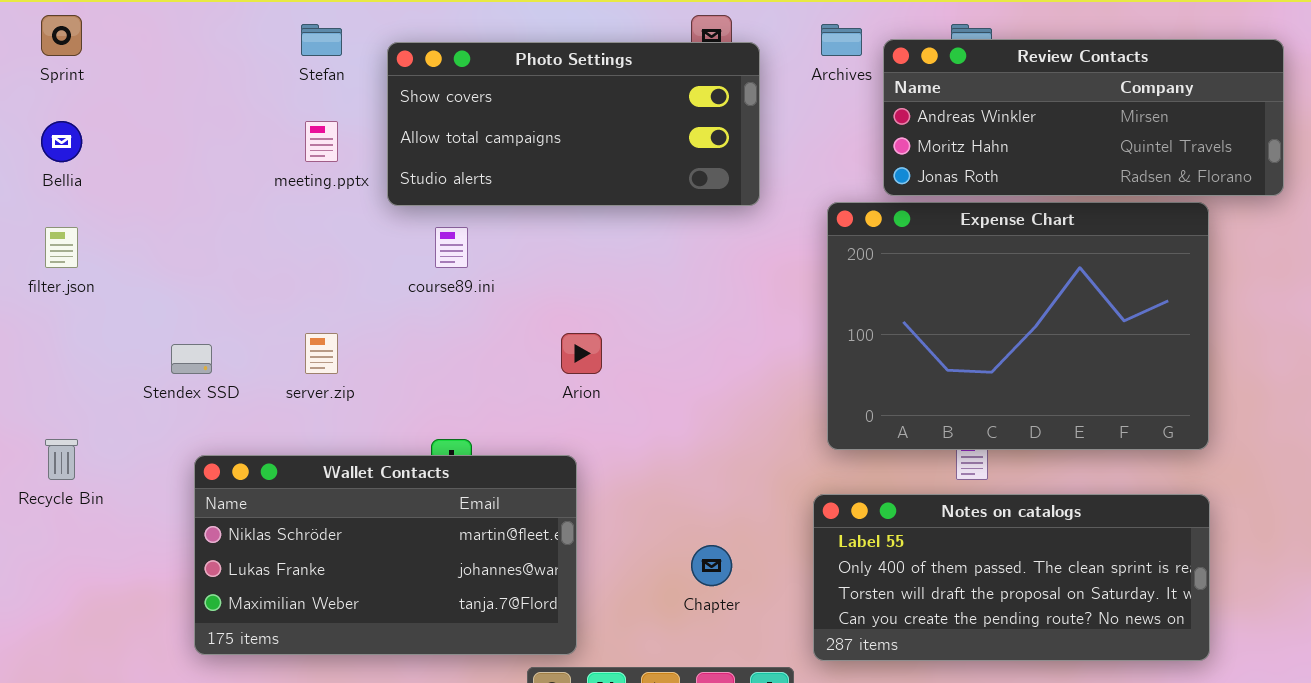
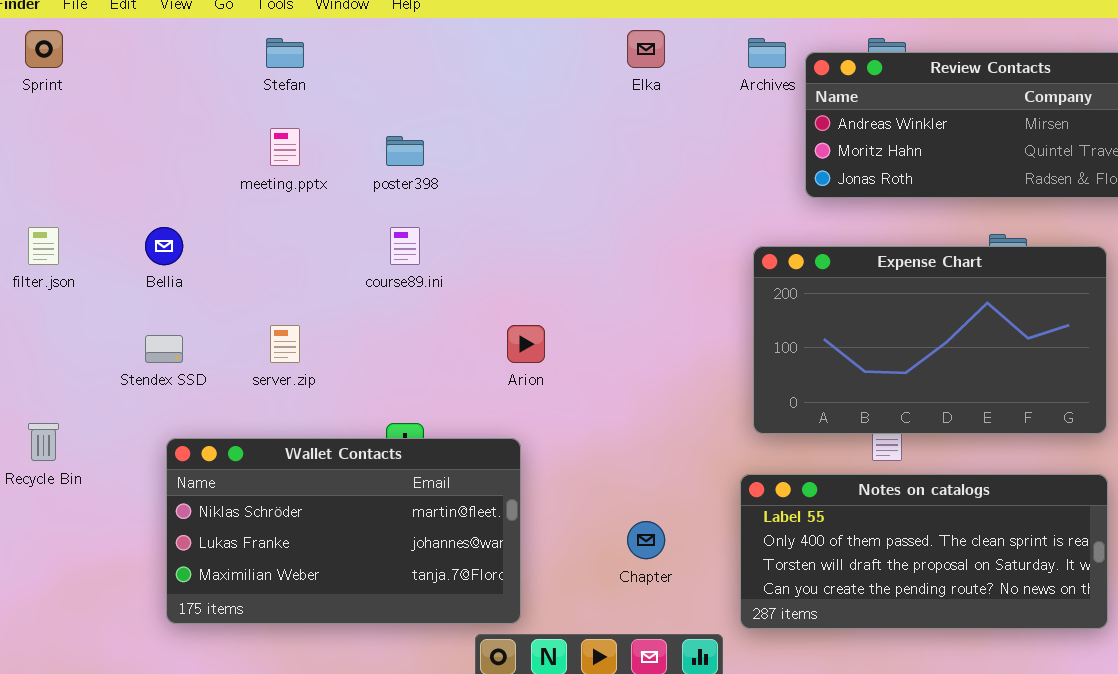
Photo Settings: [387,42,760,206] -> none, closed
Bellia: [41,121,82,162] -> [145,227,183,265], moved
Expense Chart: [827,202,1209,450] -> [753,246,1107,434], resized

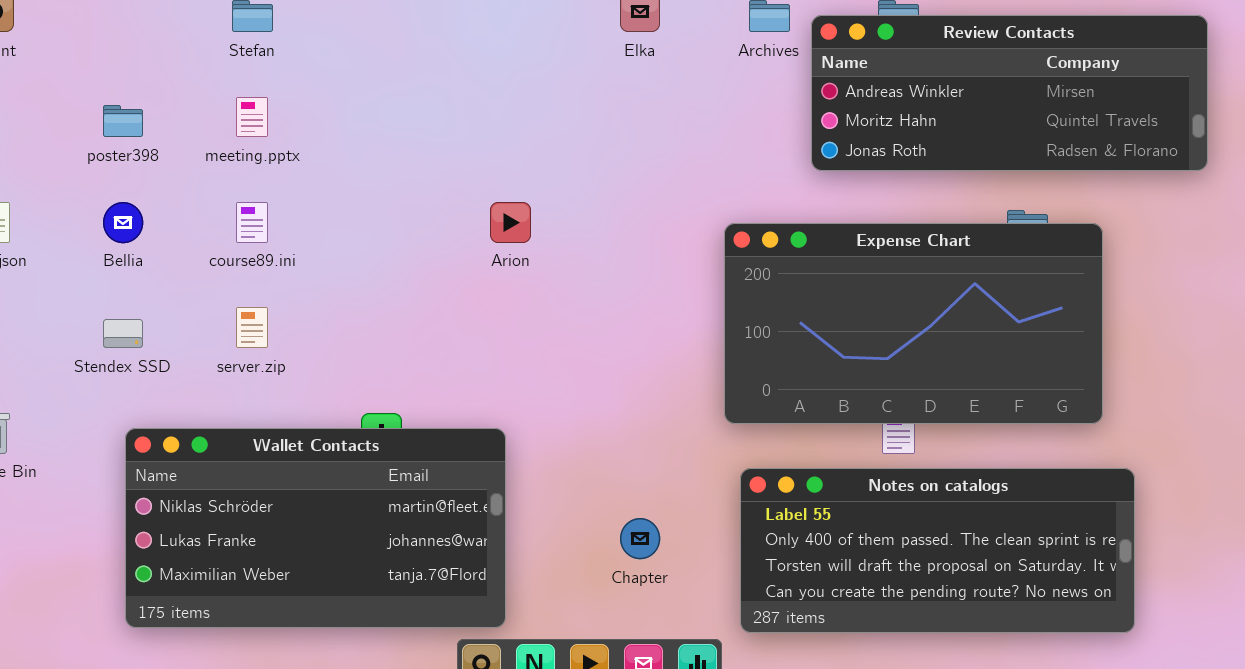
poster398: [386,136,424,166] -> [103,105,143,137], moved
course89.ini: [390,227,420,265] -> [236,202,268,243], moved
Expense Chart: [753,246,1107,434] -> [724,223,1103,424], moved
Arion: [507,325,545,363] -> [490,202,531,243], moved

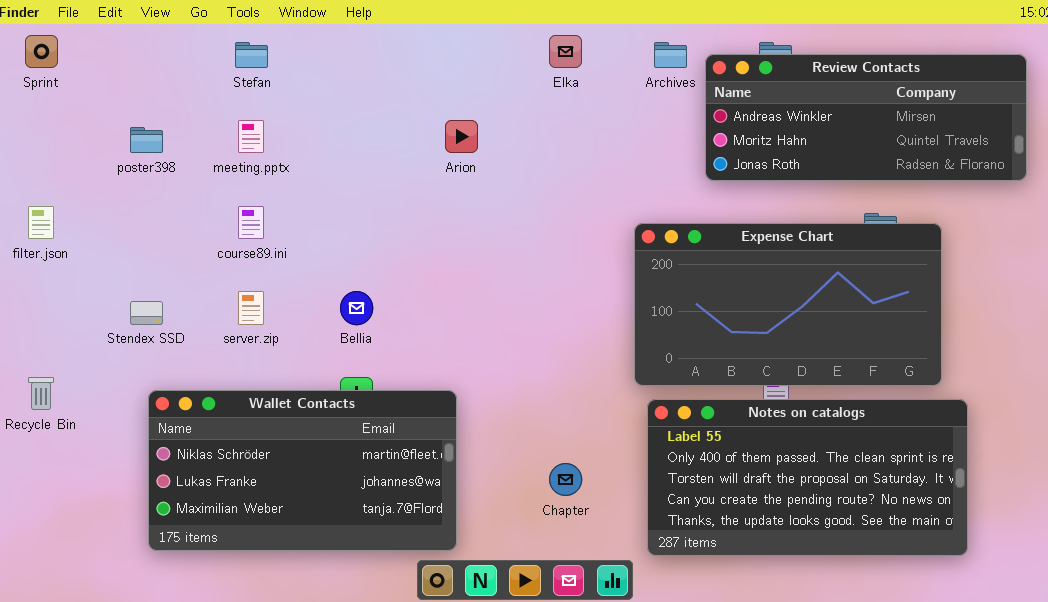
Bellia: [103,202,143,243] -> [340,291,373,325], moved
Arion: [490,202,531,243] -> [445,120,478,153], moved
Notes on catalogs: [740,468,1135,633] -> [647,399,968,556], resized

